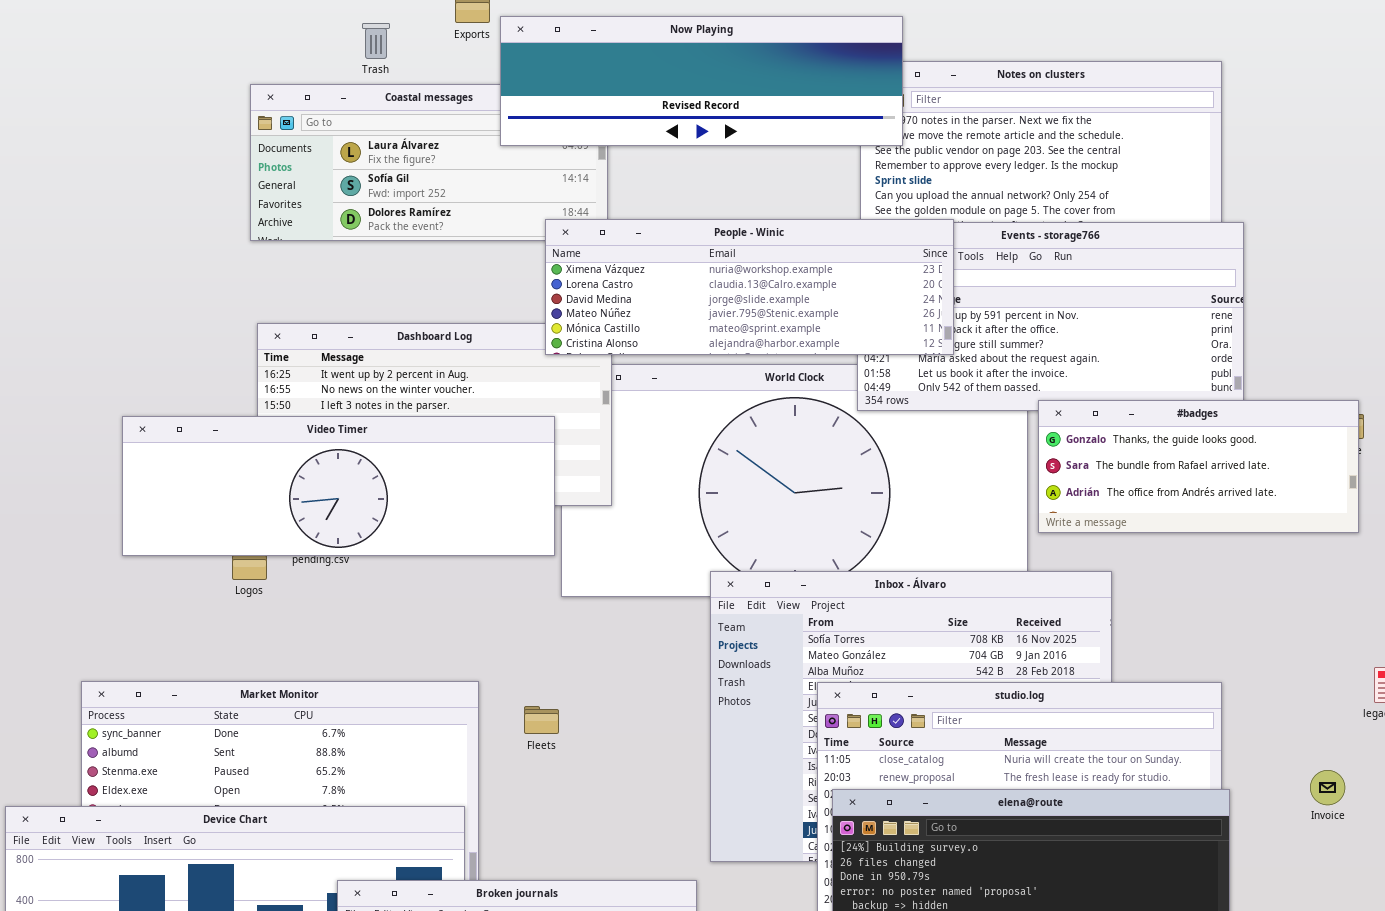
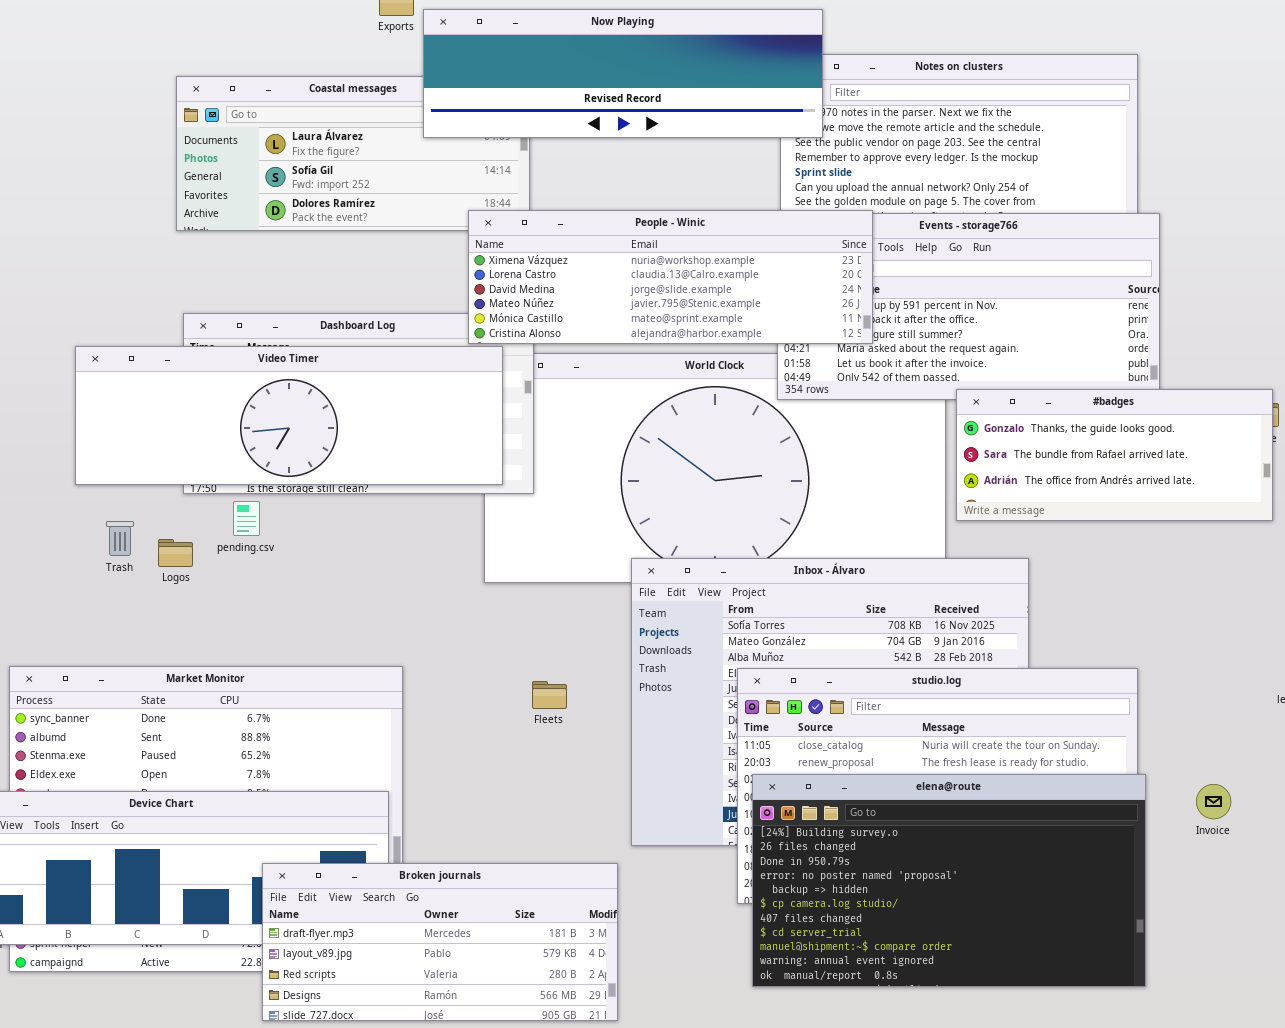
Trash: [362,23,390,59] -> [106,521,134,556], moved
Video Timer: [122,416,555,556] -> [75,346,503,485], moved
Fleets: [524,706,559,734] -> [532,681,567,709], moved
Invoice: [1310,770,1345,805] -> [1196,784,1231,819], moved

